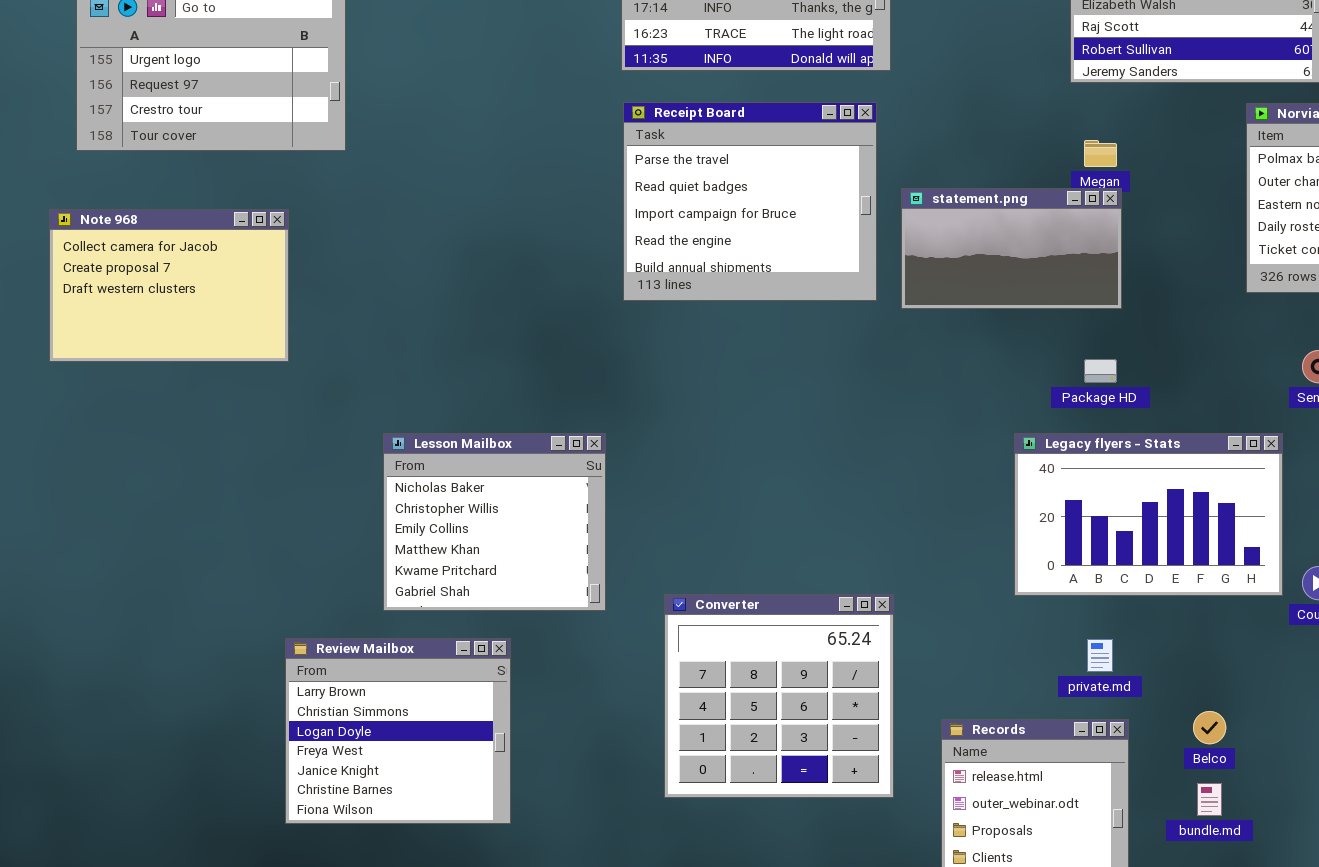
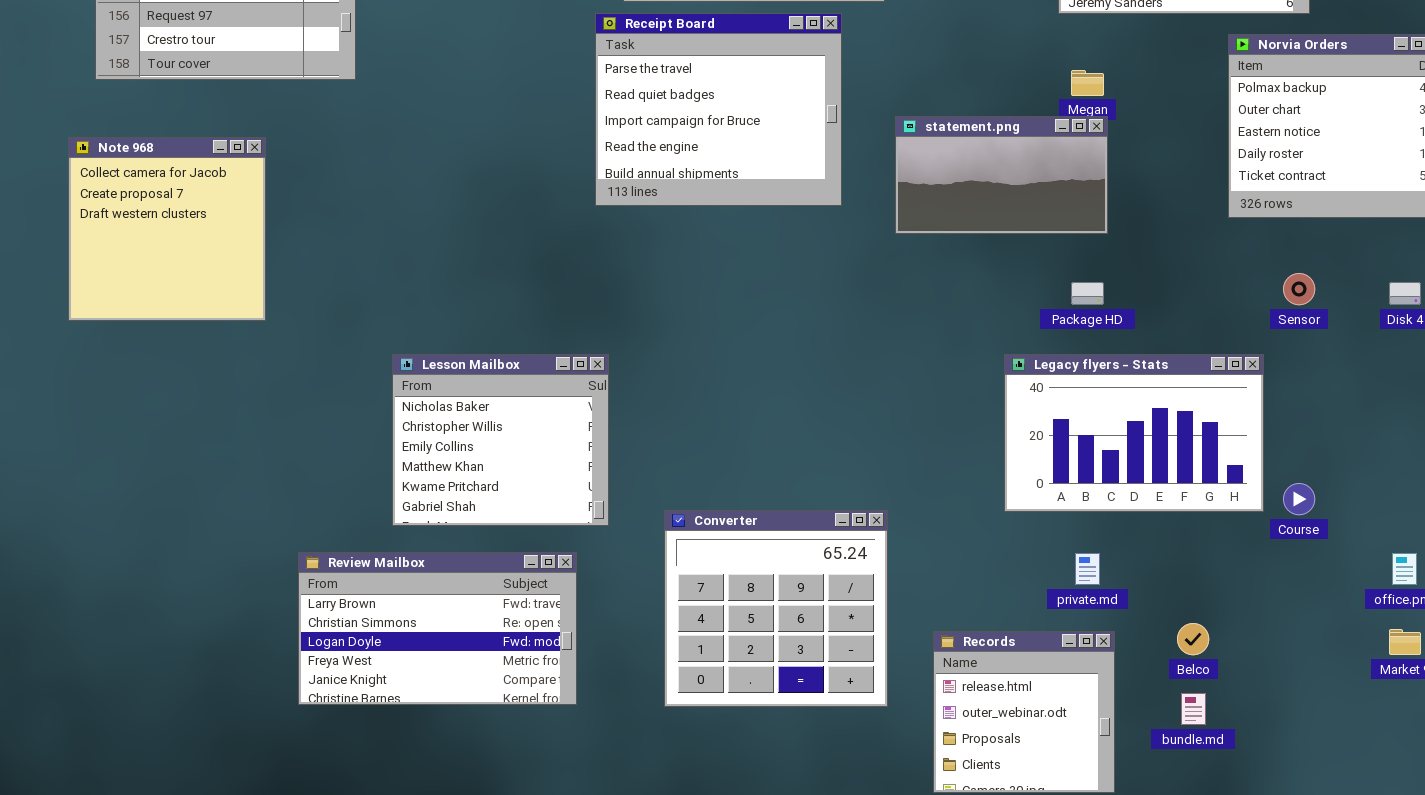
Receipt Board: [623,102,877,301] -> [595,13,842,206], moved
Note 968: [49,209,289,362] -> [68,137,266,321], resized
Review Mailbox: [285,638,511,824] -> [298,552,577,705], resized

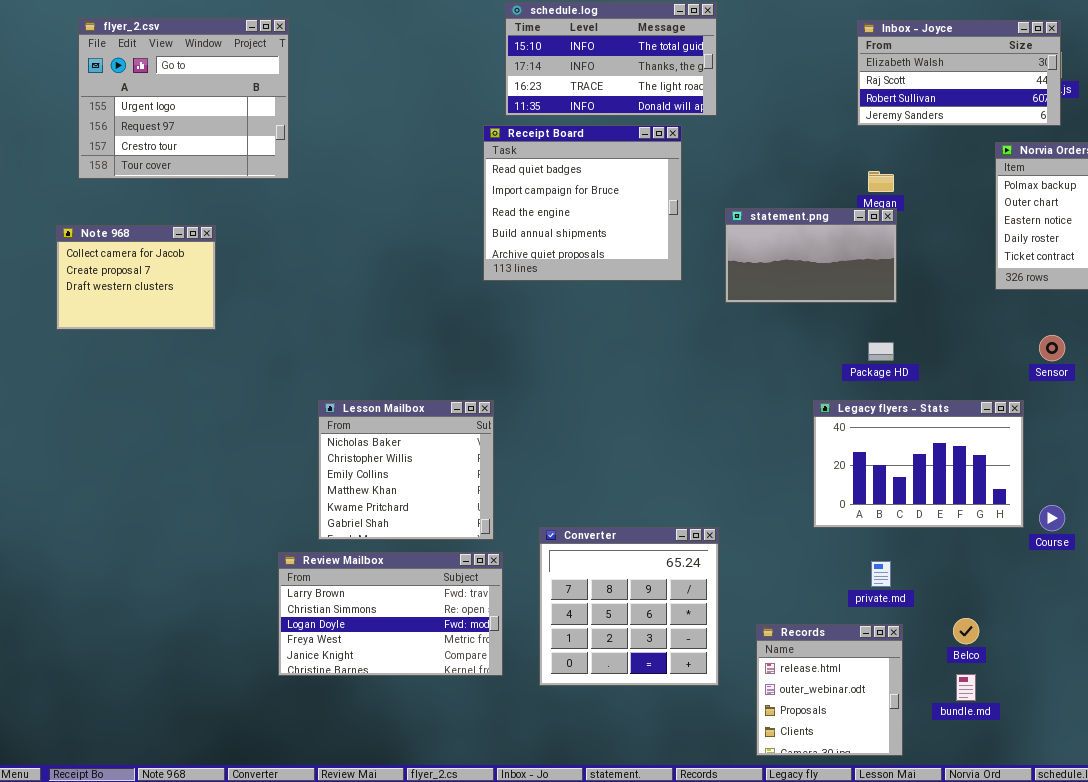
Receipt Board: [595,13,842,206] -> [483,125,682,281], scrolled down 1 row
Note 968: [68,137,266,321] -> [56,225,216,330], resized
Review Mailbox: [298,552,577,705] -> [278,552,503,676], moved

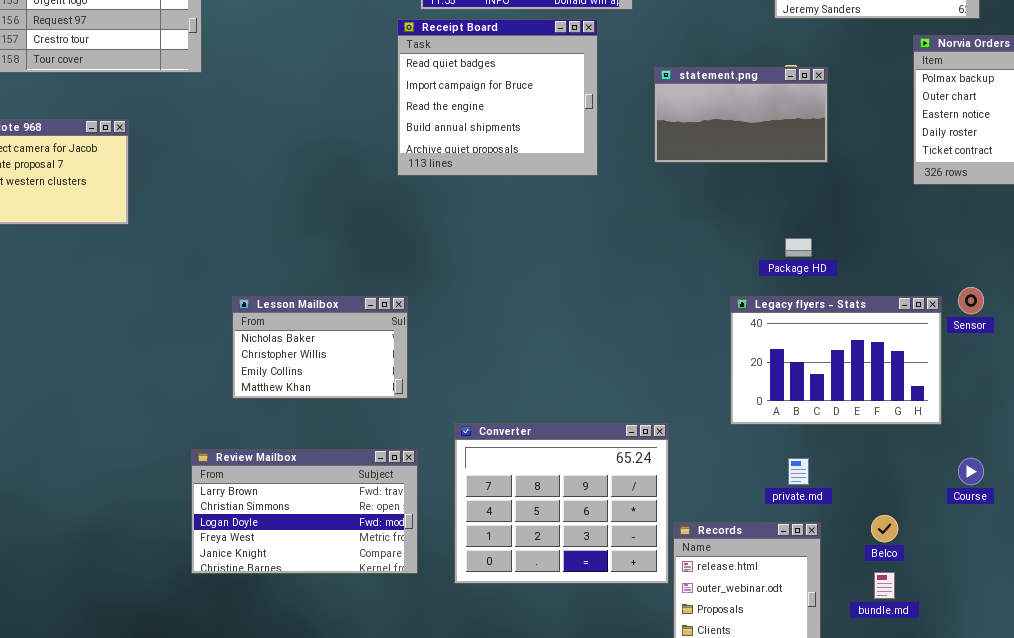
statement.png: [725,208,897,303] -> [654,67,828,163], moved
Sensor: [1039,335,1065,361] -> [958,287,984,314], moved
Lesson Mailbox: [318,400,494,540] -> [232,296,408,399], resized
Course: [1039,505,1065,531] -> [958,458,984,485], moved
Converter: [539,527,719,686] -> [454,423,669,584], resized

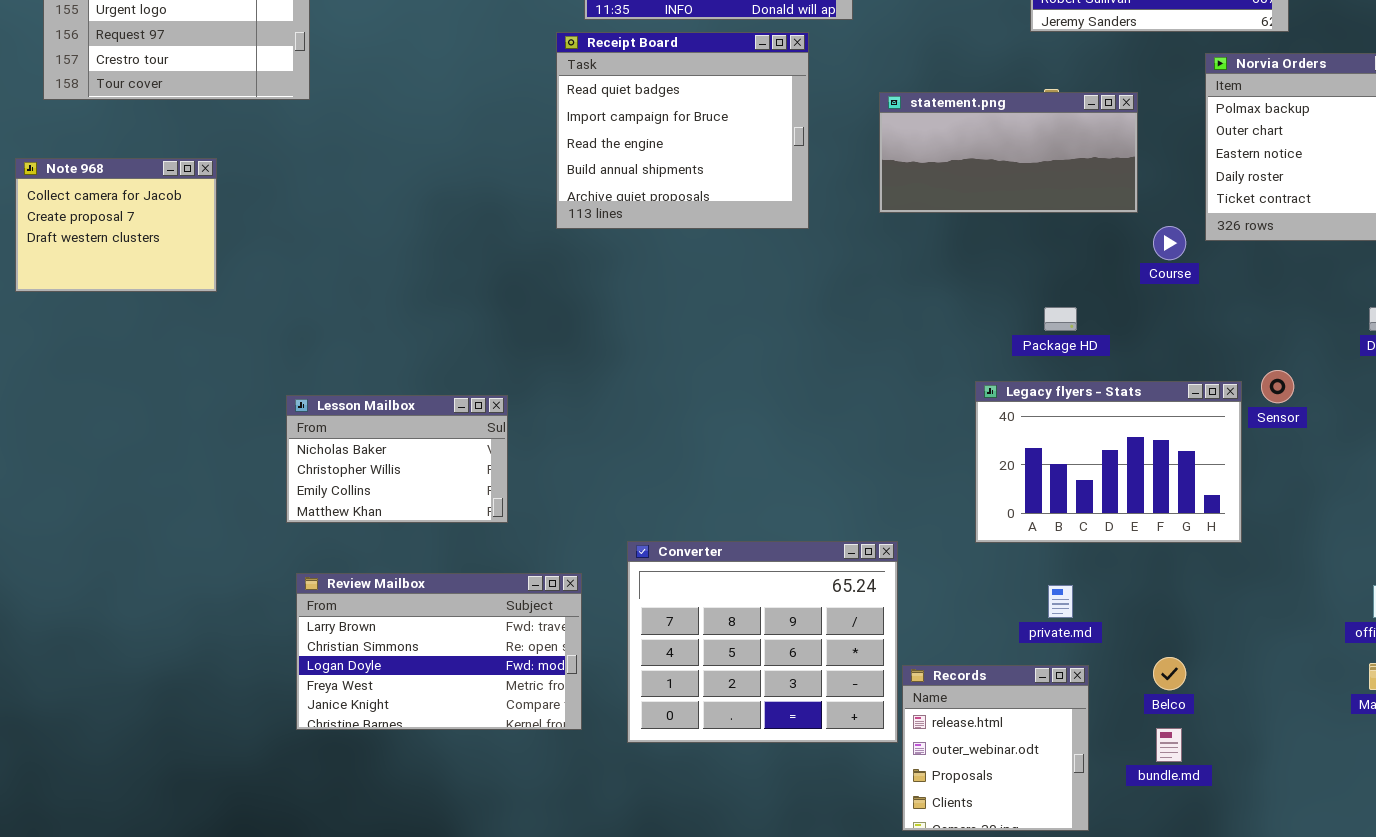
statement.png: [654,67,828,163] -> [879,92,1138,213], resized
Lesson Mailbox: [232,296,408,399] -> [286,395,508,523], moved
Course: [958,458,984,485] -> [1153,226,1186,260], moved

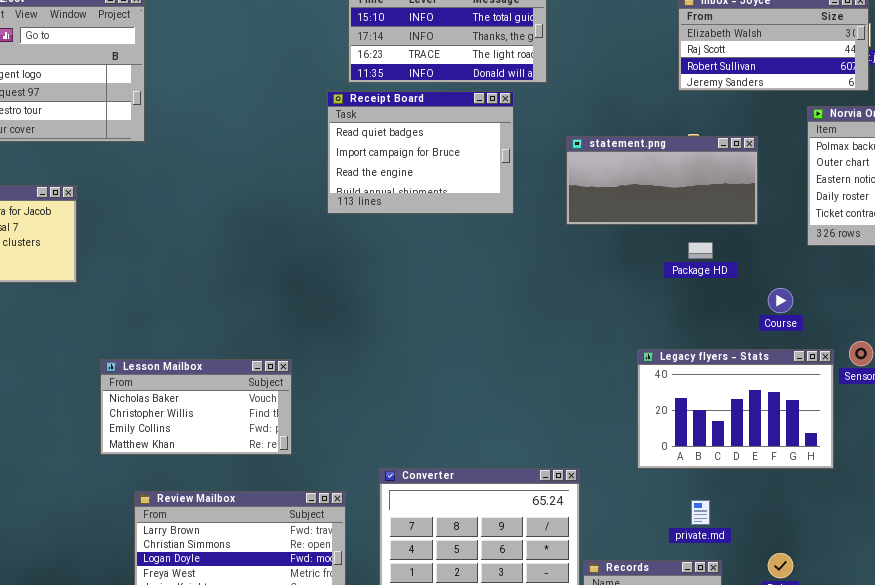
Receipt Board: [556,32,809,229] -> [327,91,514,214], resized
Course: [1153,226,1186,260] -> [768,288,793,313], moved
Package HD: [1044,307,1077,331] -> [688,242,713,259], moved
Lesson Mailbox: [286,395,508,523] -> [100,359,292,455], resized

